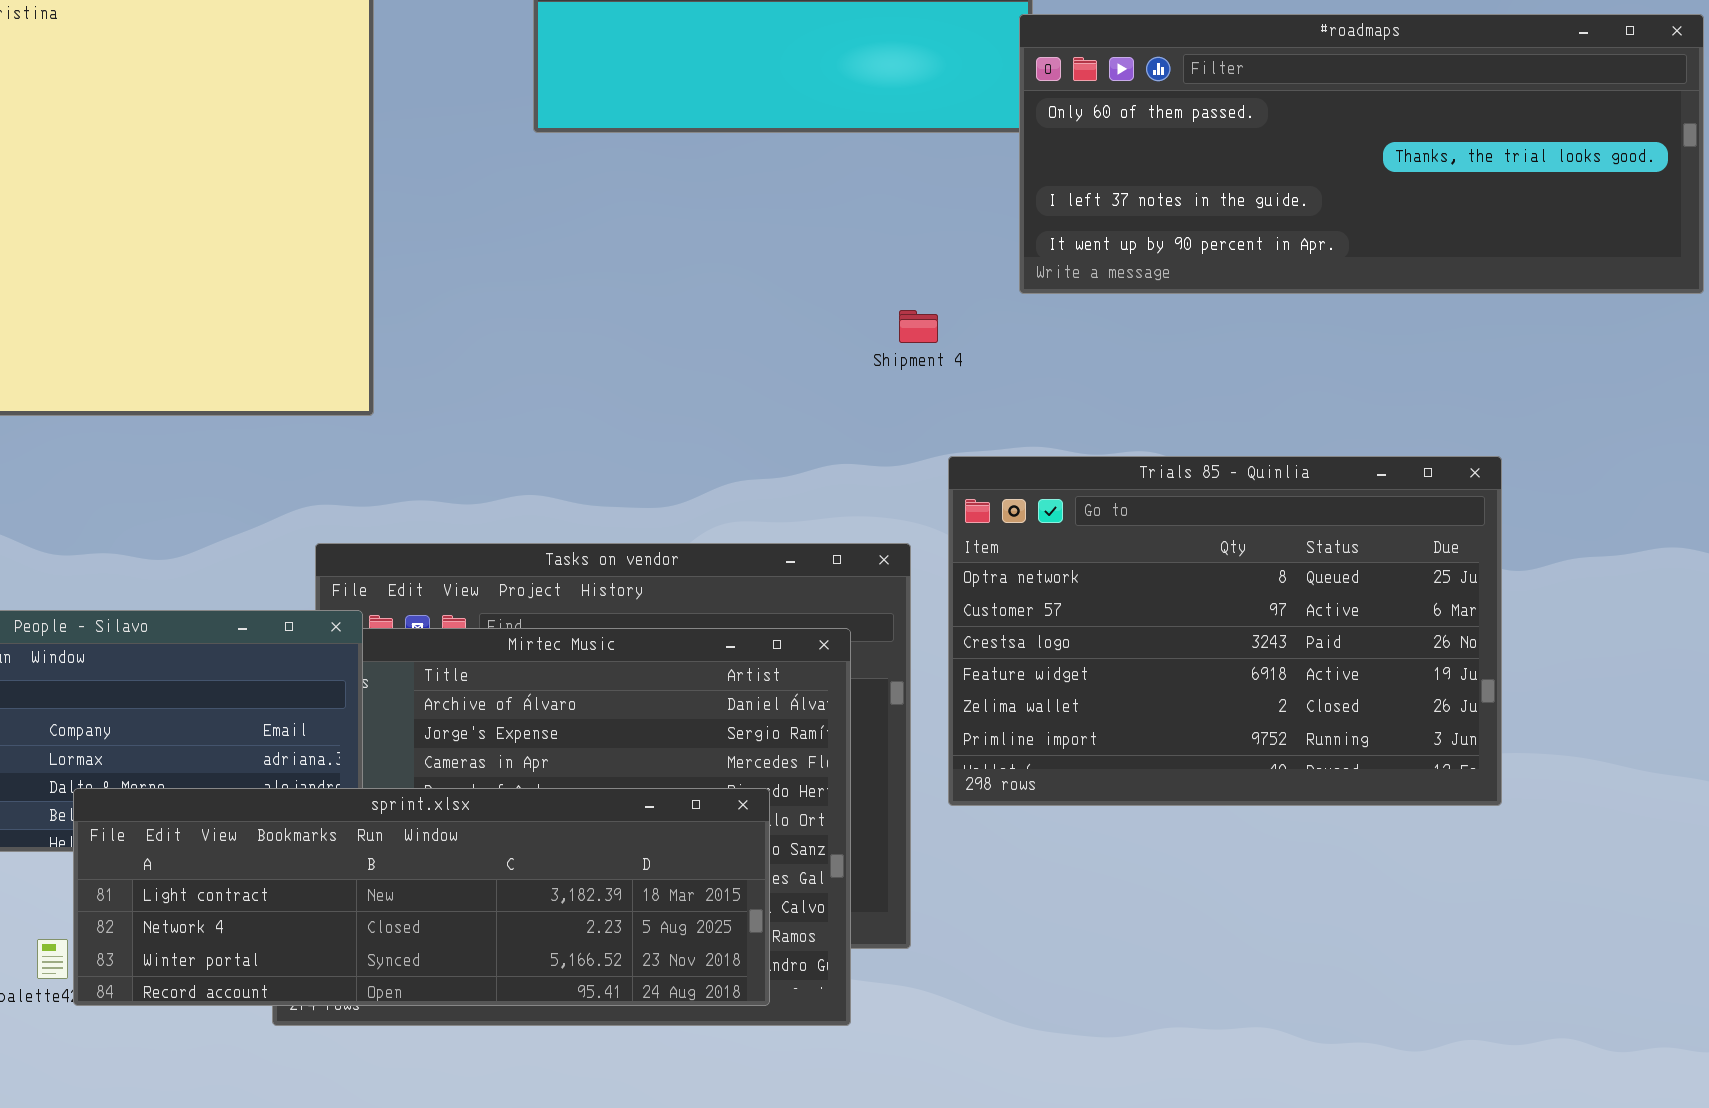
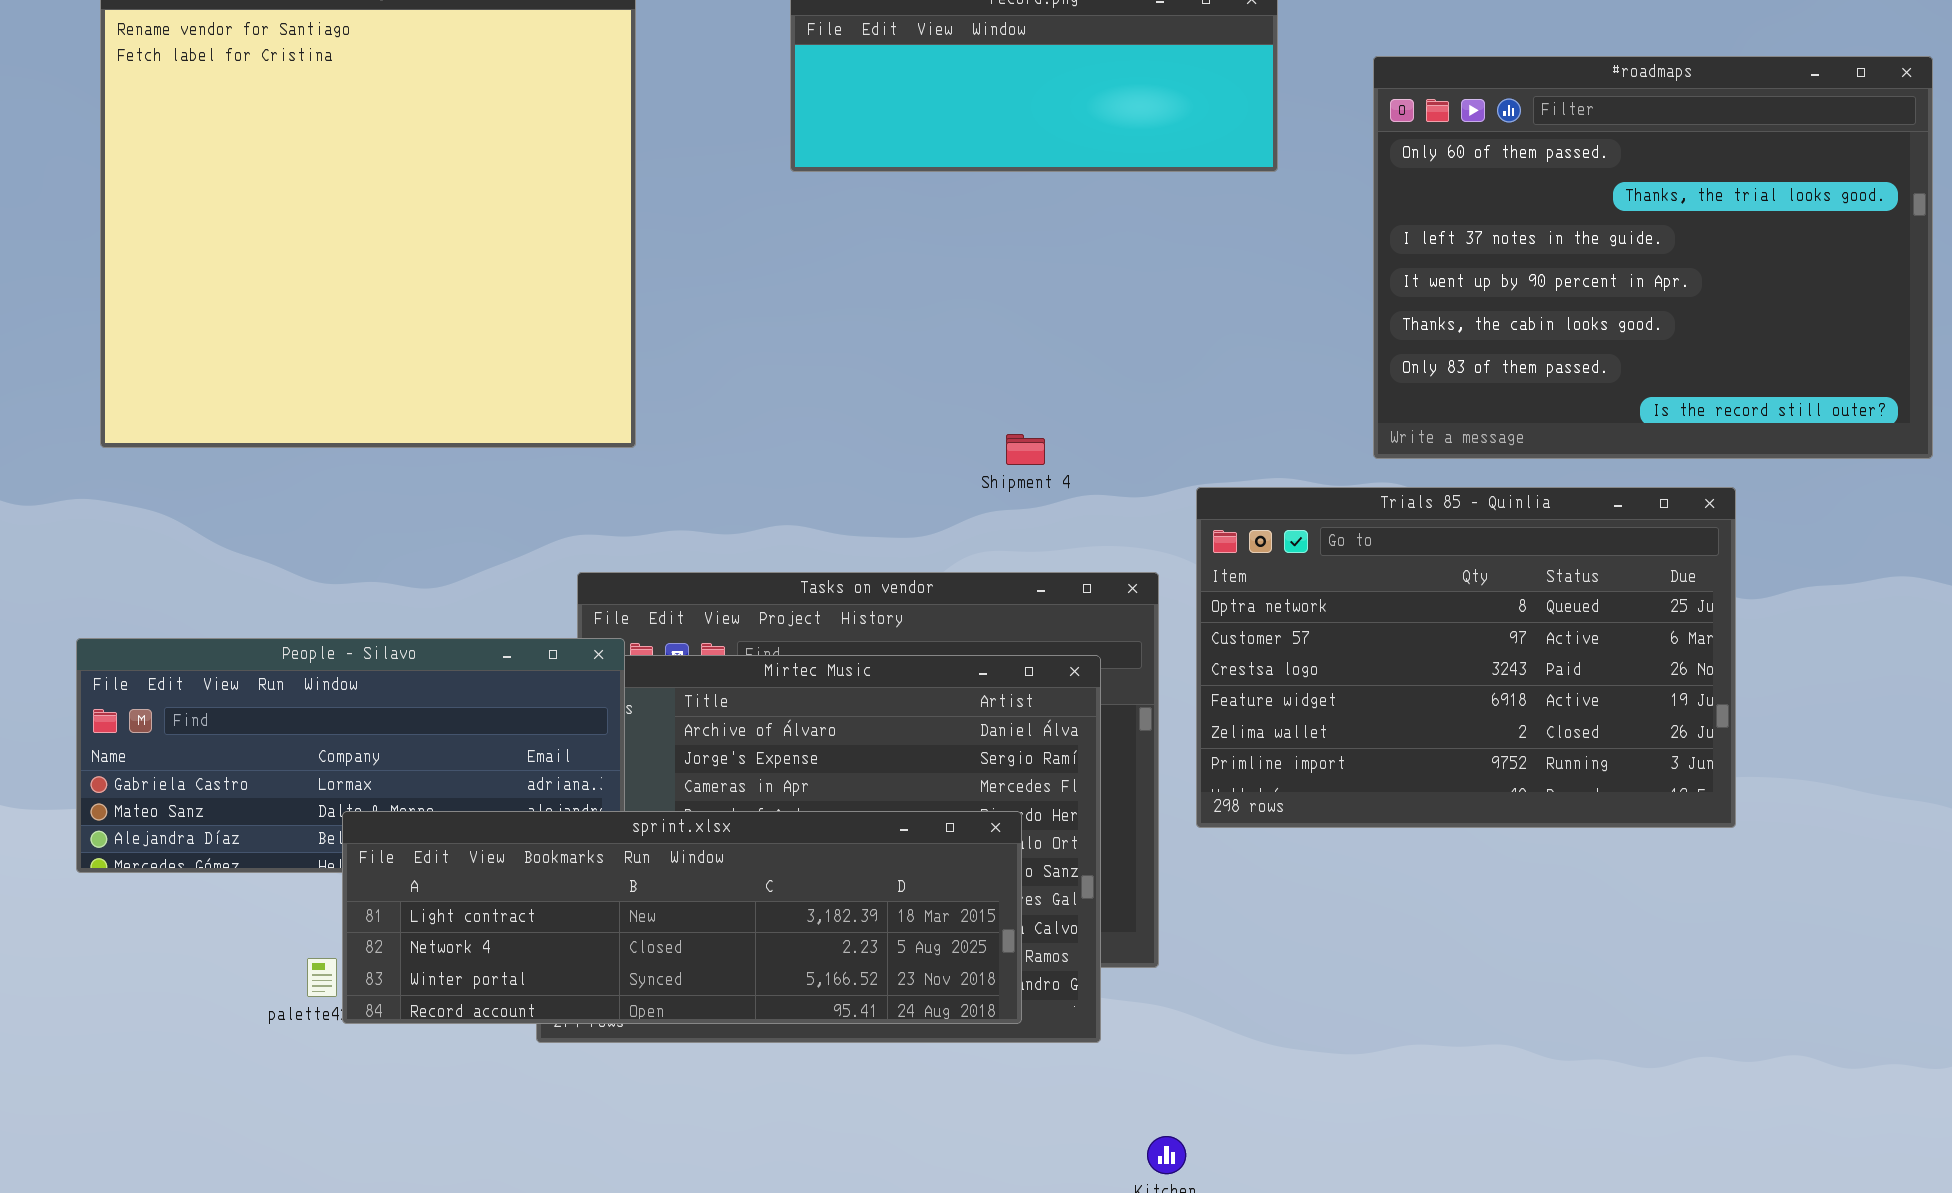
#roadmaps: [1019,14,1704,294] -> [1373,56,1933,459], resized
Shipment 4: [899,310,938,343] -> [1006,434,1045,465], moved

